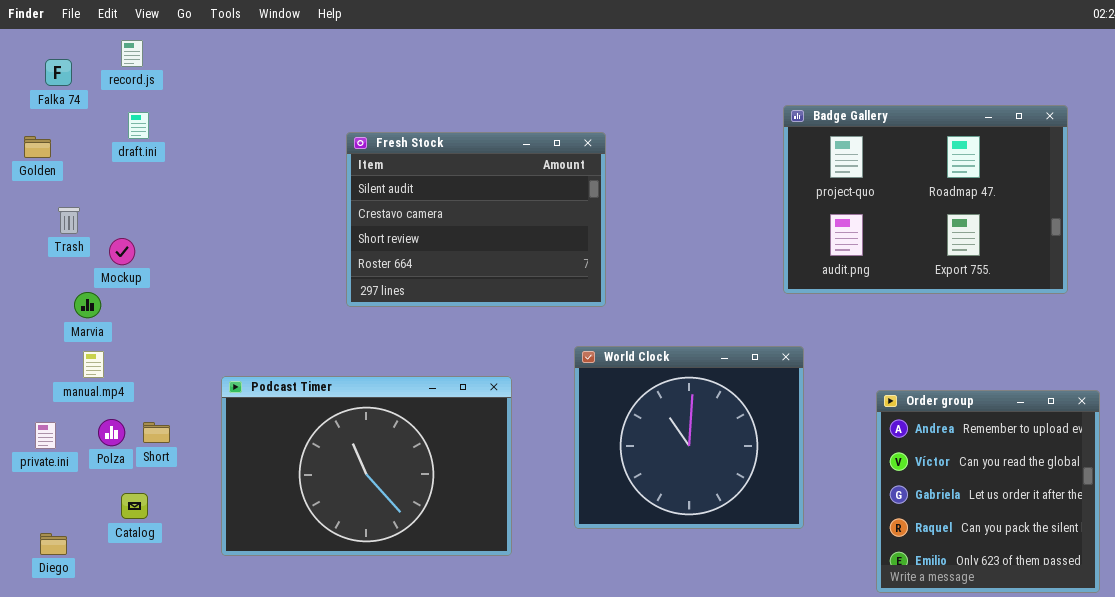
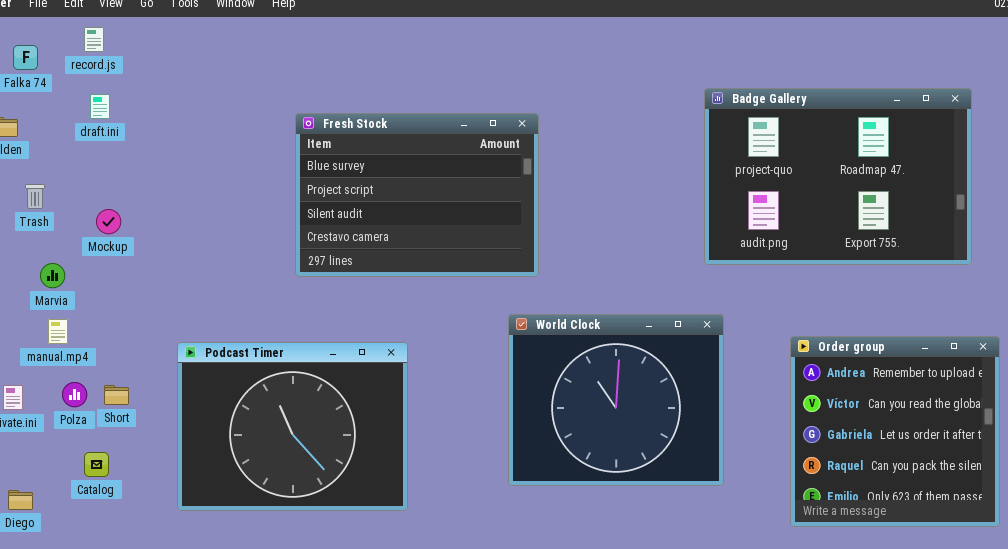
Fresh Stock: [346,132,606,307] -> [295,113,539,277], scrolled up 2 rows
Mockup: [109,238,135,265] -> [96,209,121,234], moved
Podcast Timer: [221,376,512,556] -> [177,342,408,511], resized
Order group: [876,390,1100,593] -> [790,336,1000,527], moved

